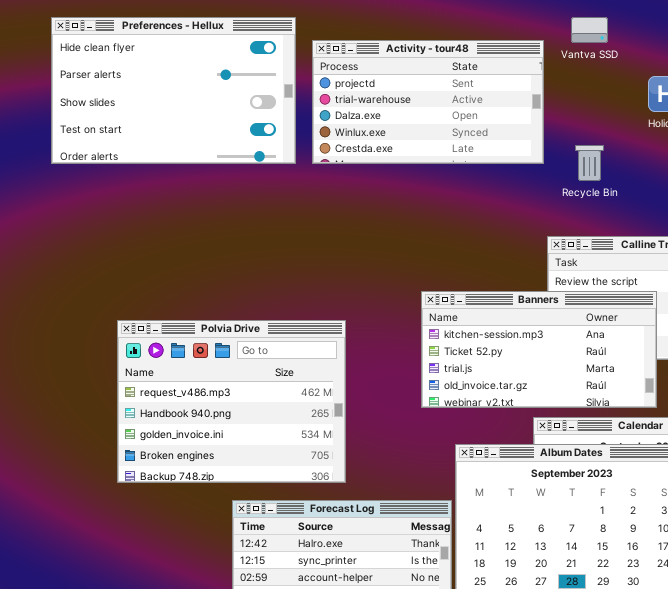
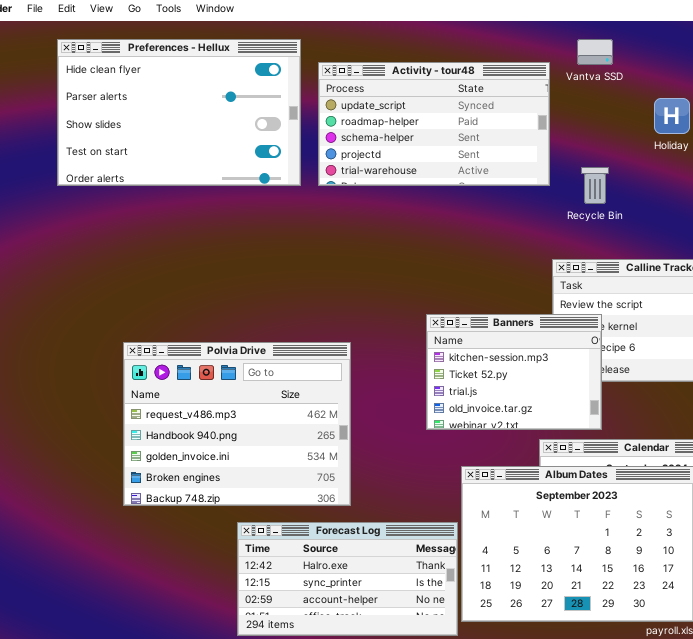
Activity - tour48: [312,40,544,164] -> [318,62,550,186], scrolled up 3 rows
Banners: [421,291,657,408] -> [426,314,602,430], resized

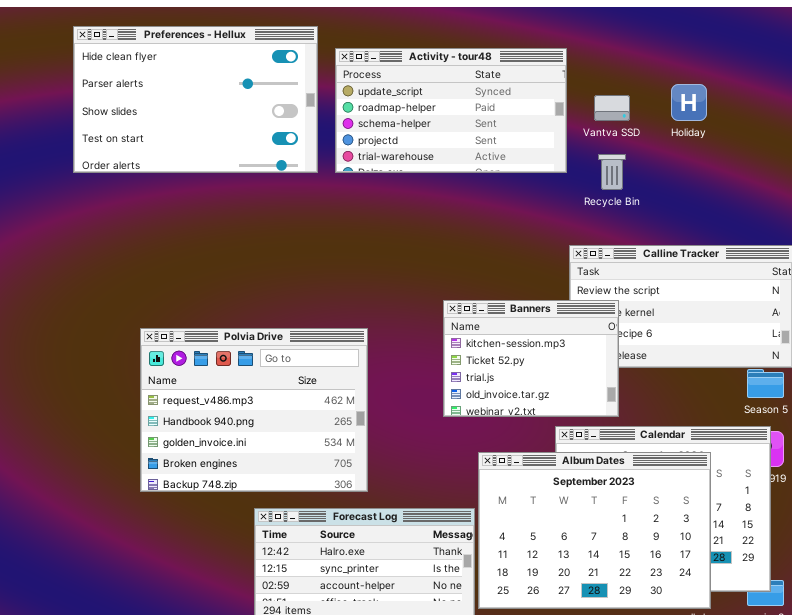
Vantva SSD: [577,39,613,65] -> [594,95,630,121], moved

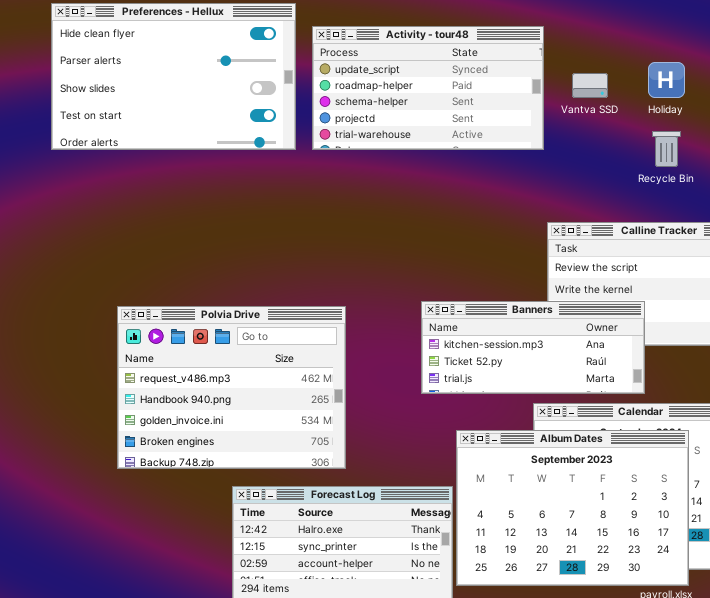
Recycle Bin: [598,154,626,190] -> [652,131,681,167], moved
Banners: [443,300,619,417] -> [421,301,645,394], resized

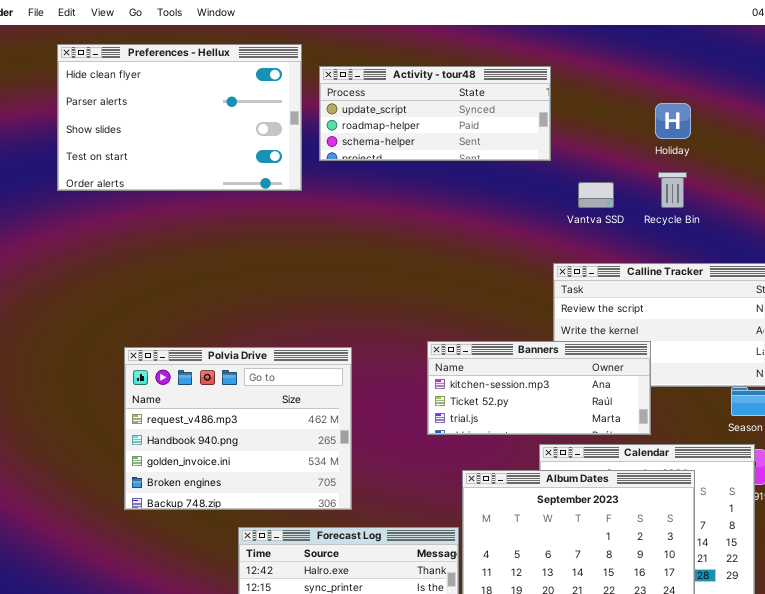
Activity - tour48: [312,26,544,150] -> [319,66,551,161], resized
Vantva SSD: [572,73,608,98] -> [578,182,614,208], moved

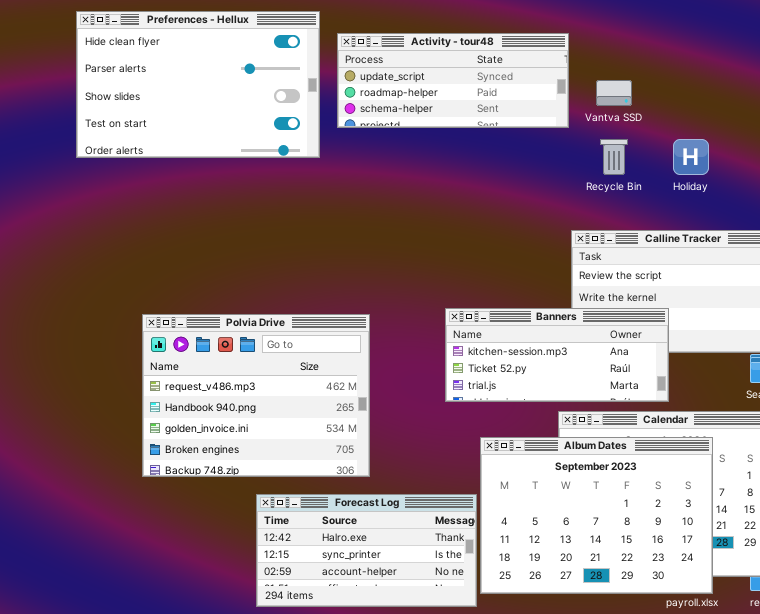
Holiday: [655,103,691,139] -> [673,139,709,175], moved
Recycle Bin: [658,172,687,208] -> [600,139,628,175], moved
Vantva SSD: [578,182,614,208] -> [596,80,632,106], moved

